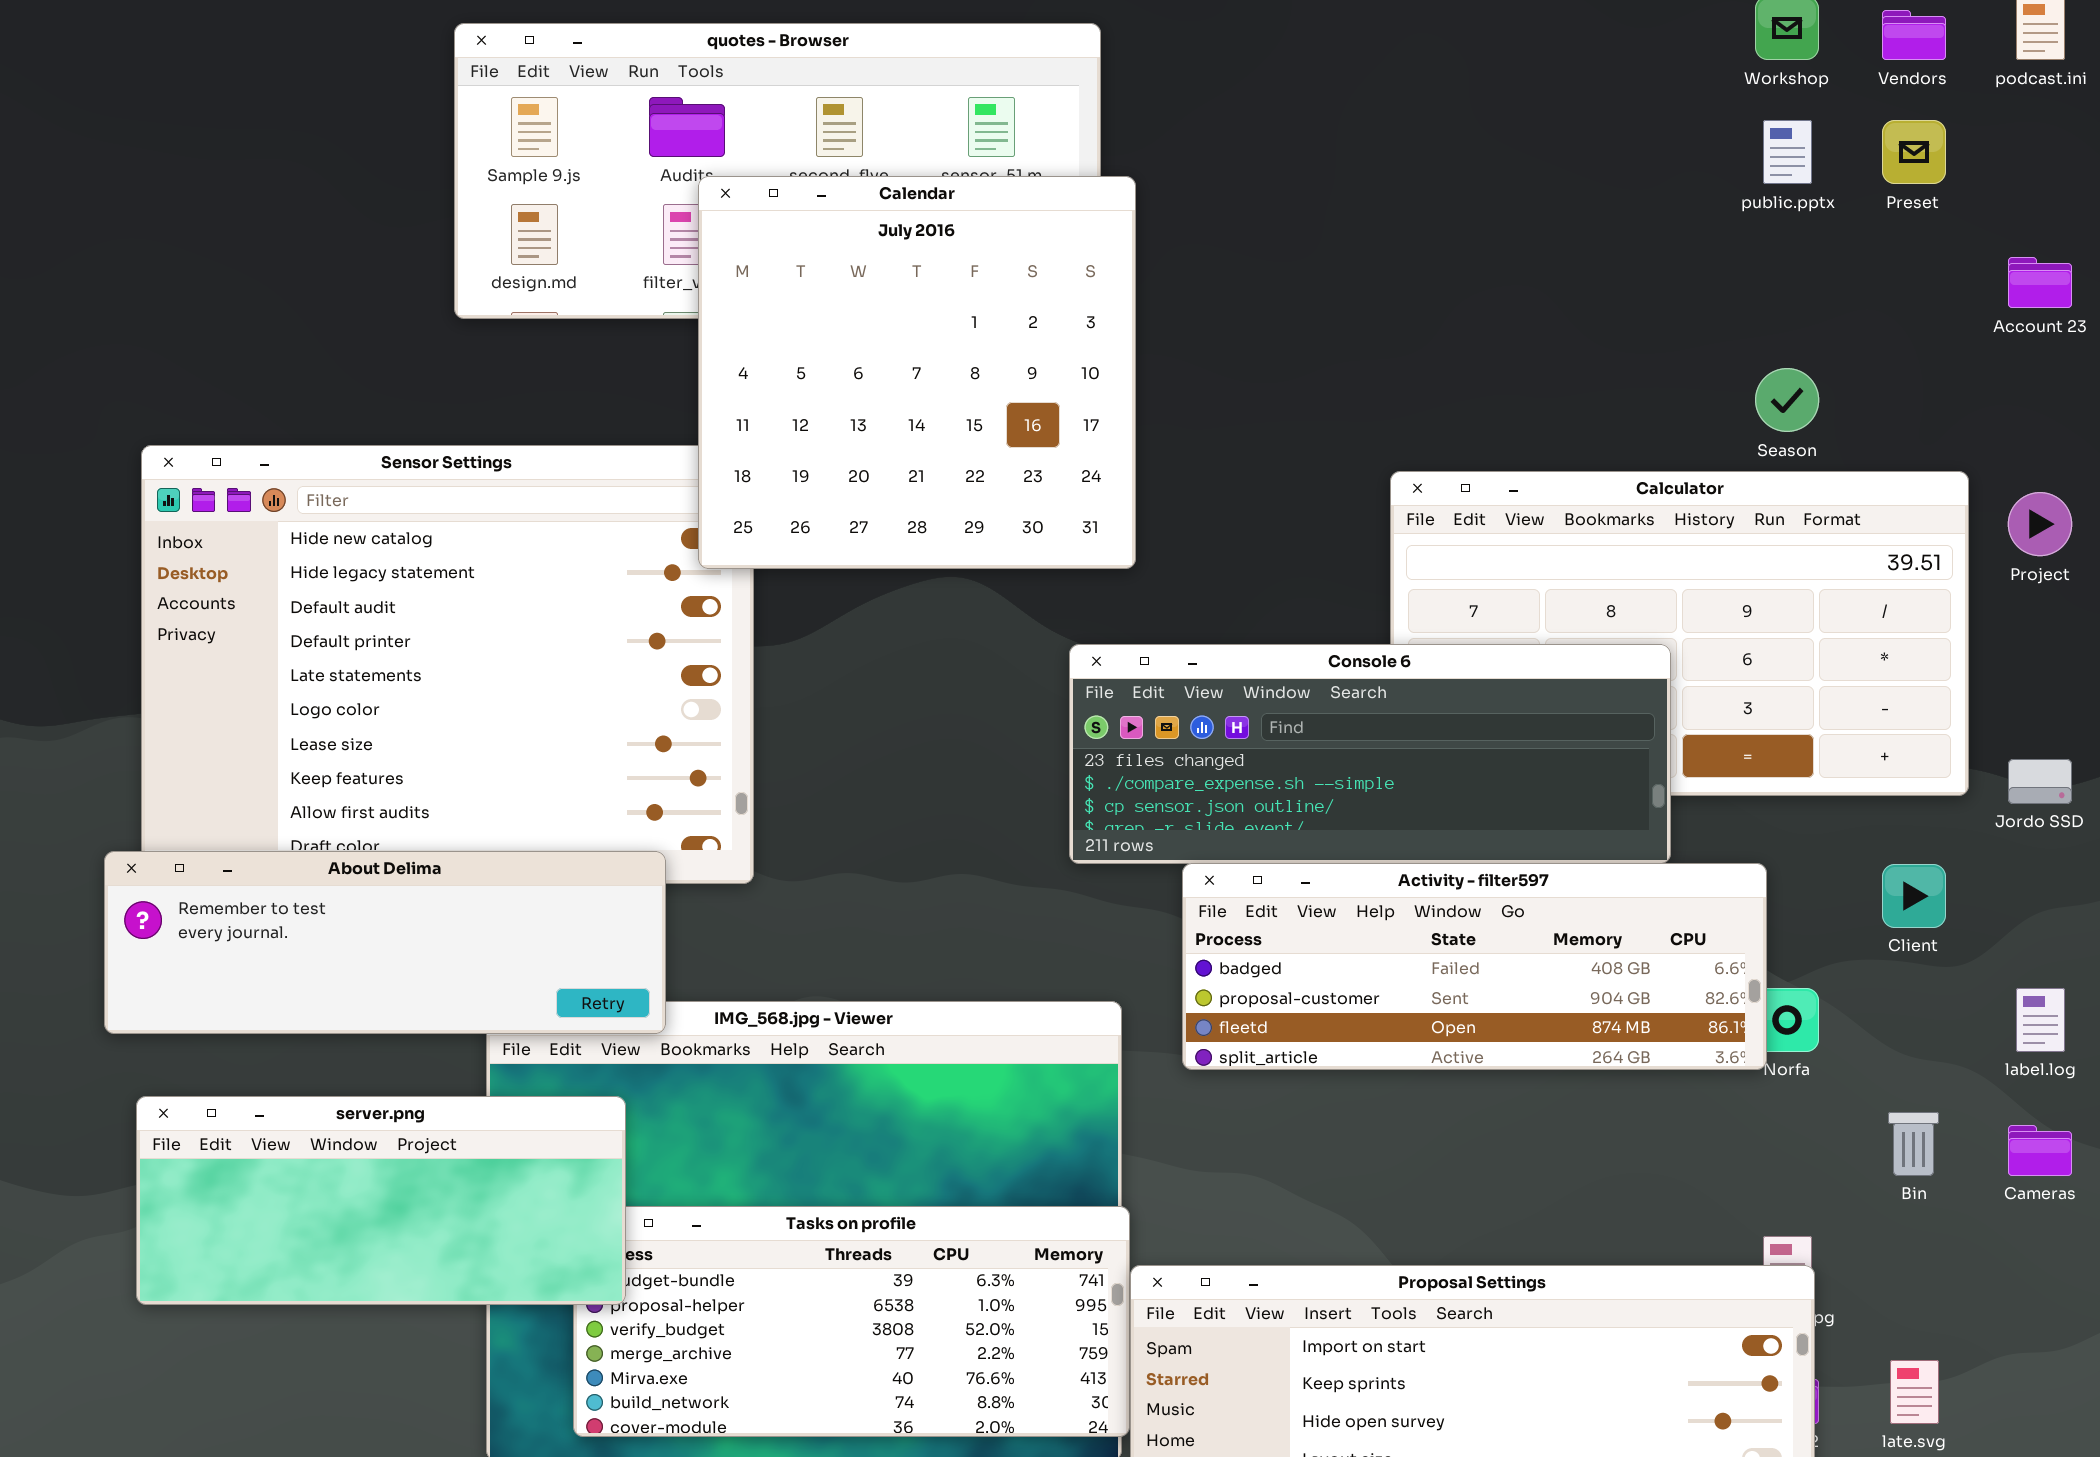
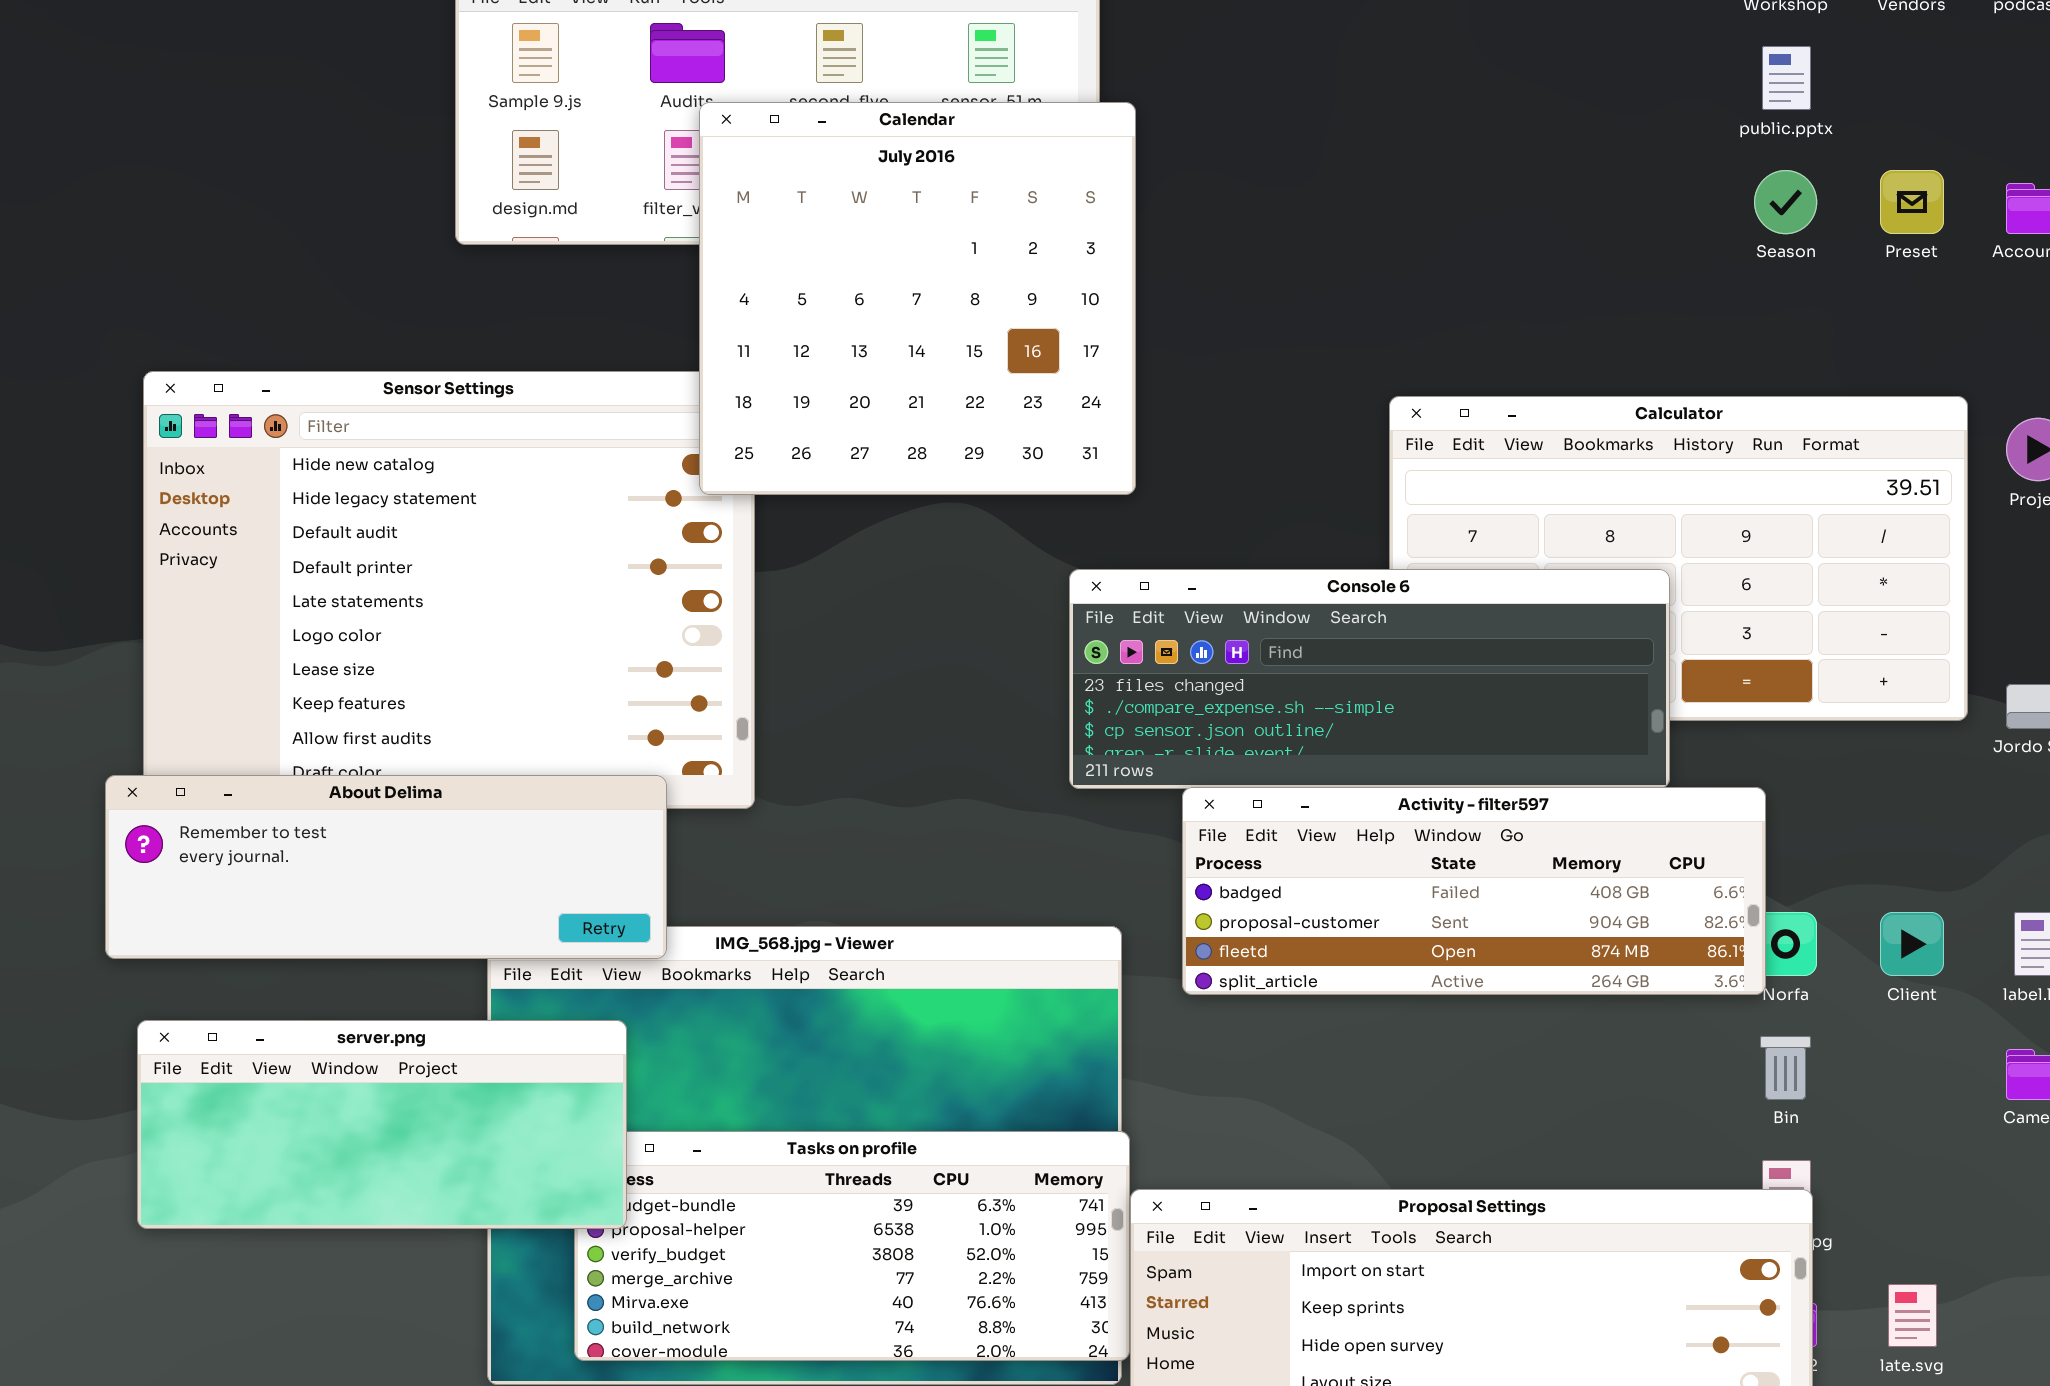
Preset: [1882,120,1946,184] -> [1880,170,1944,234], moved
Season: [1755,368,1819,432] -> [1754,170,1817,234], moved
Client: [1882,864,1946,928] -> [1880,912,1944,976], moved
Bin: [1888,1112,1939,1176] -> [1760,1036,1811,1100], moved

